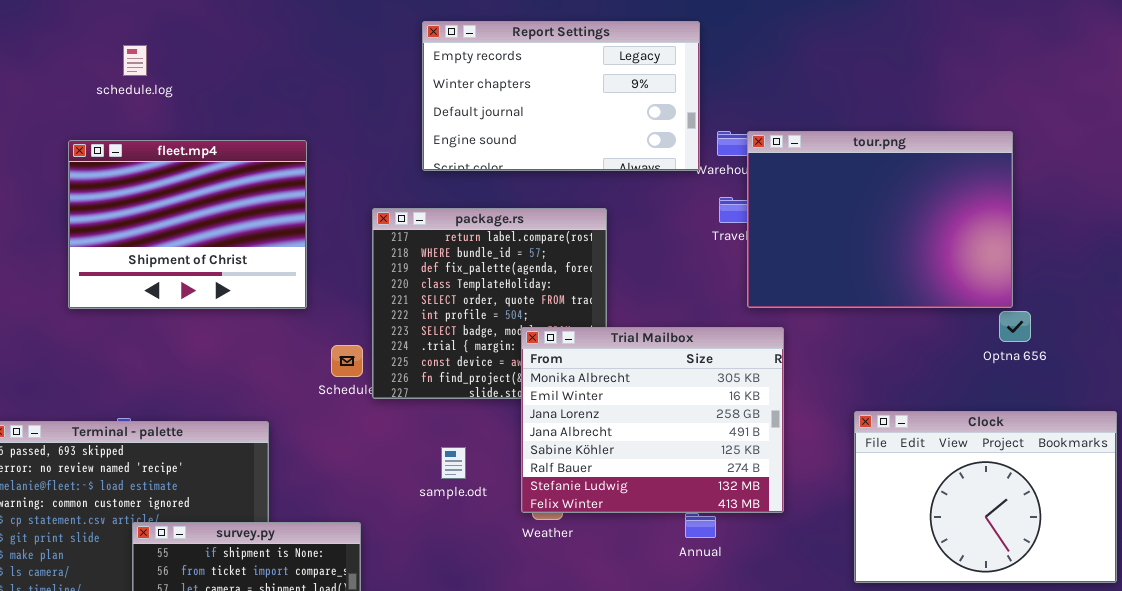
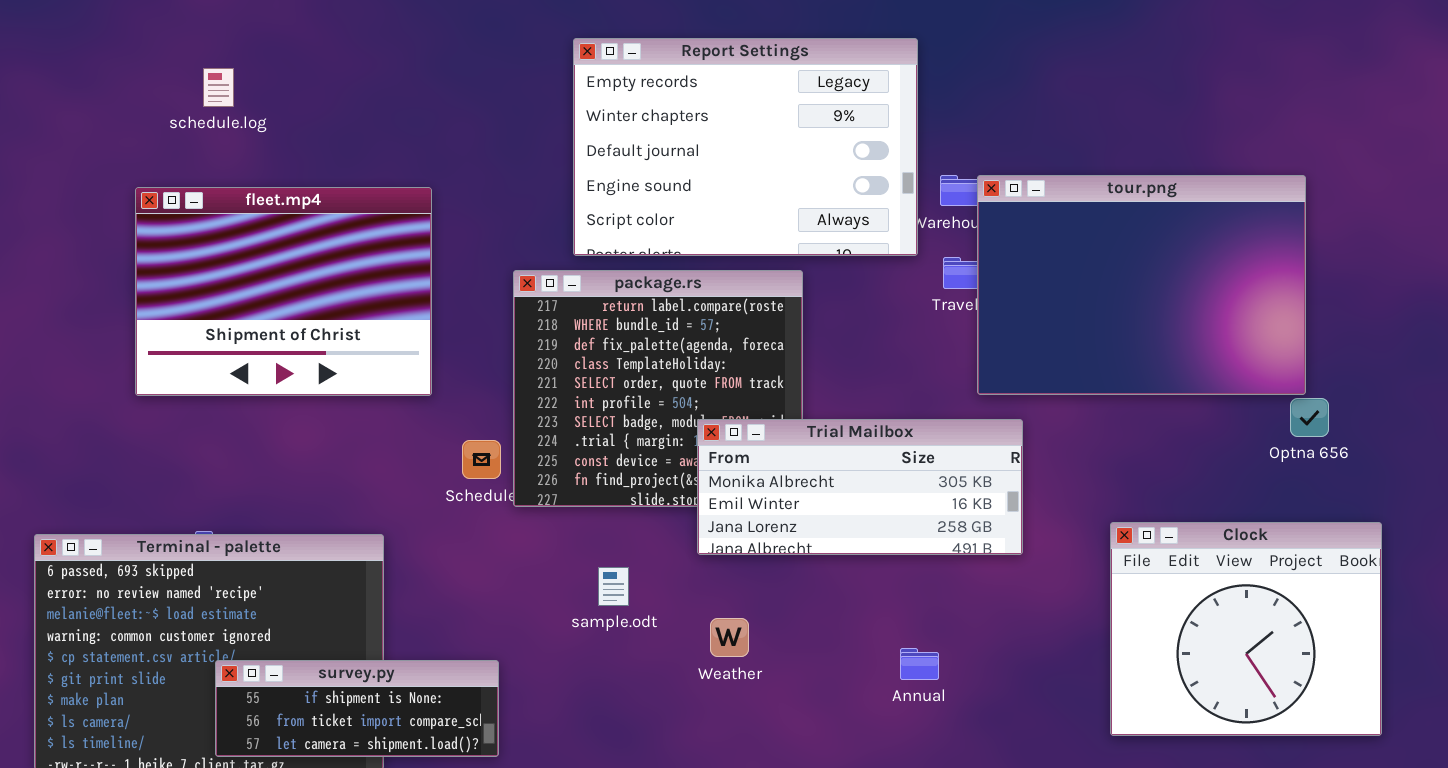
Report Settings: [422,21,700,171] -> [573,38,918,256], resized
Trial Mailbox: [521,327,784,513] -> [697,419,1023,555], resized
Clock: [854,411,1117,583] -> [1110,522,1382,736], resized

